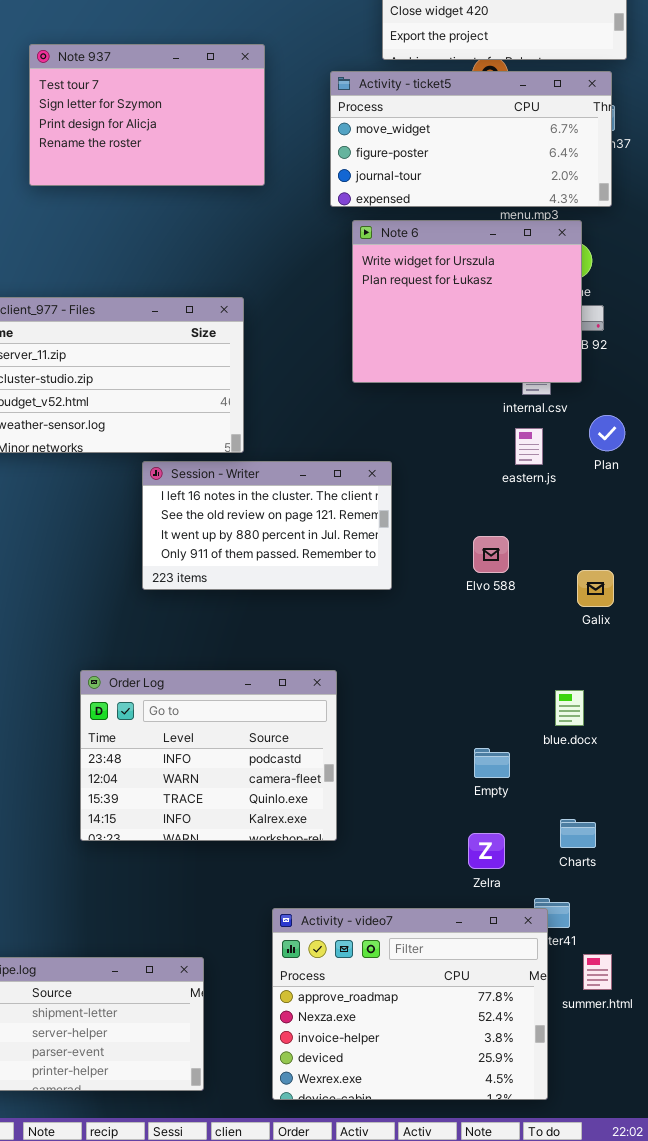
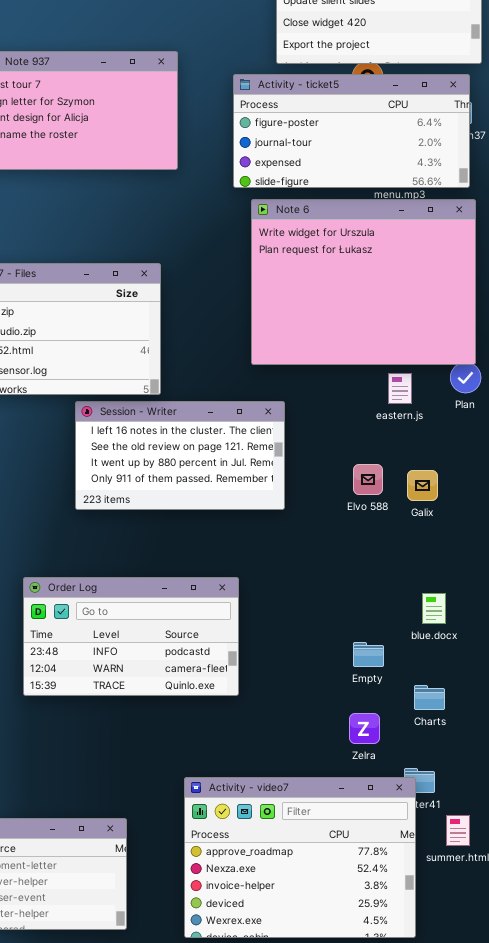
Activity - ticket5: [330,71,612,207] -> [233,74,470,188], scrolled down 1 row
Note 6: [352,220,582,383] -> [251,199,476,365], resized
Galix: [577,570,614,607] -> [407,470,438,501], moved
Order Log: [80,670,337,841] -> [23,577,239,696], resized
Charts: [560,819,596,848] -> [414,685,445,710], moved

